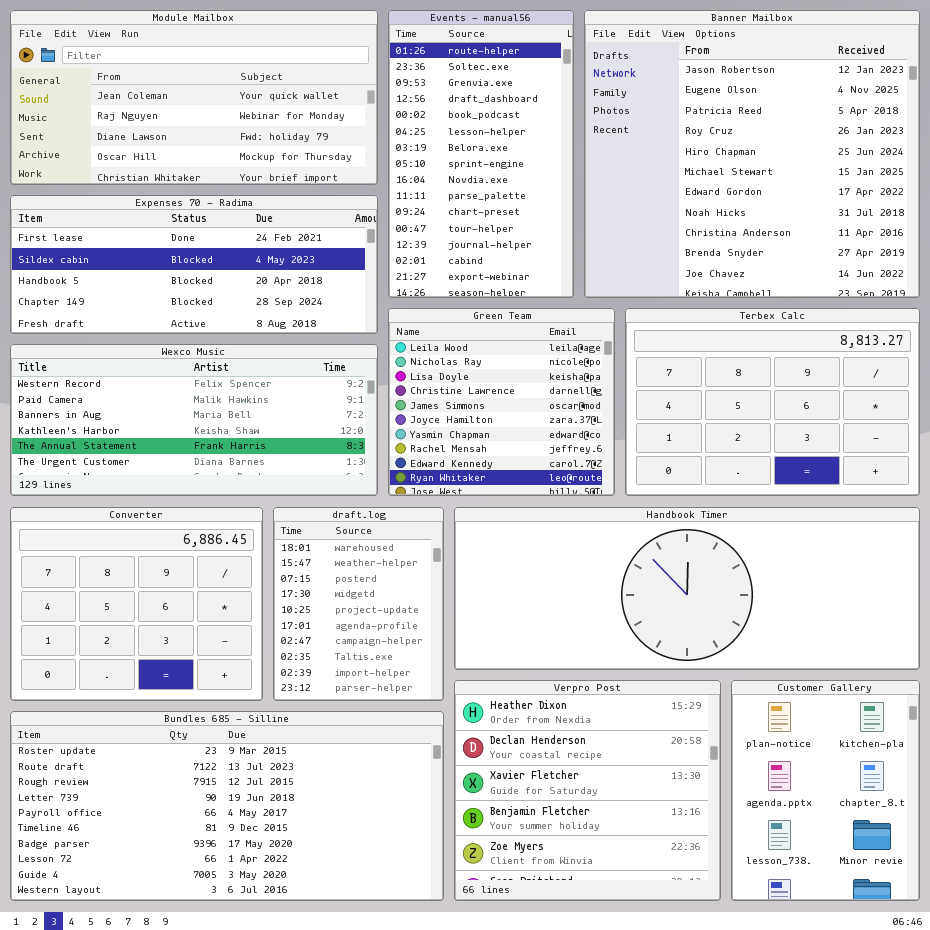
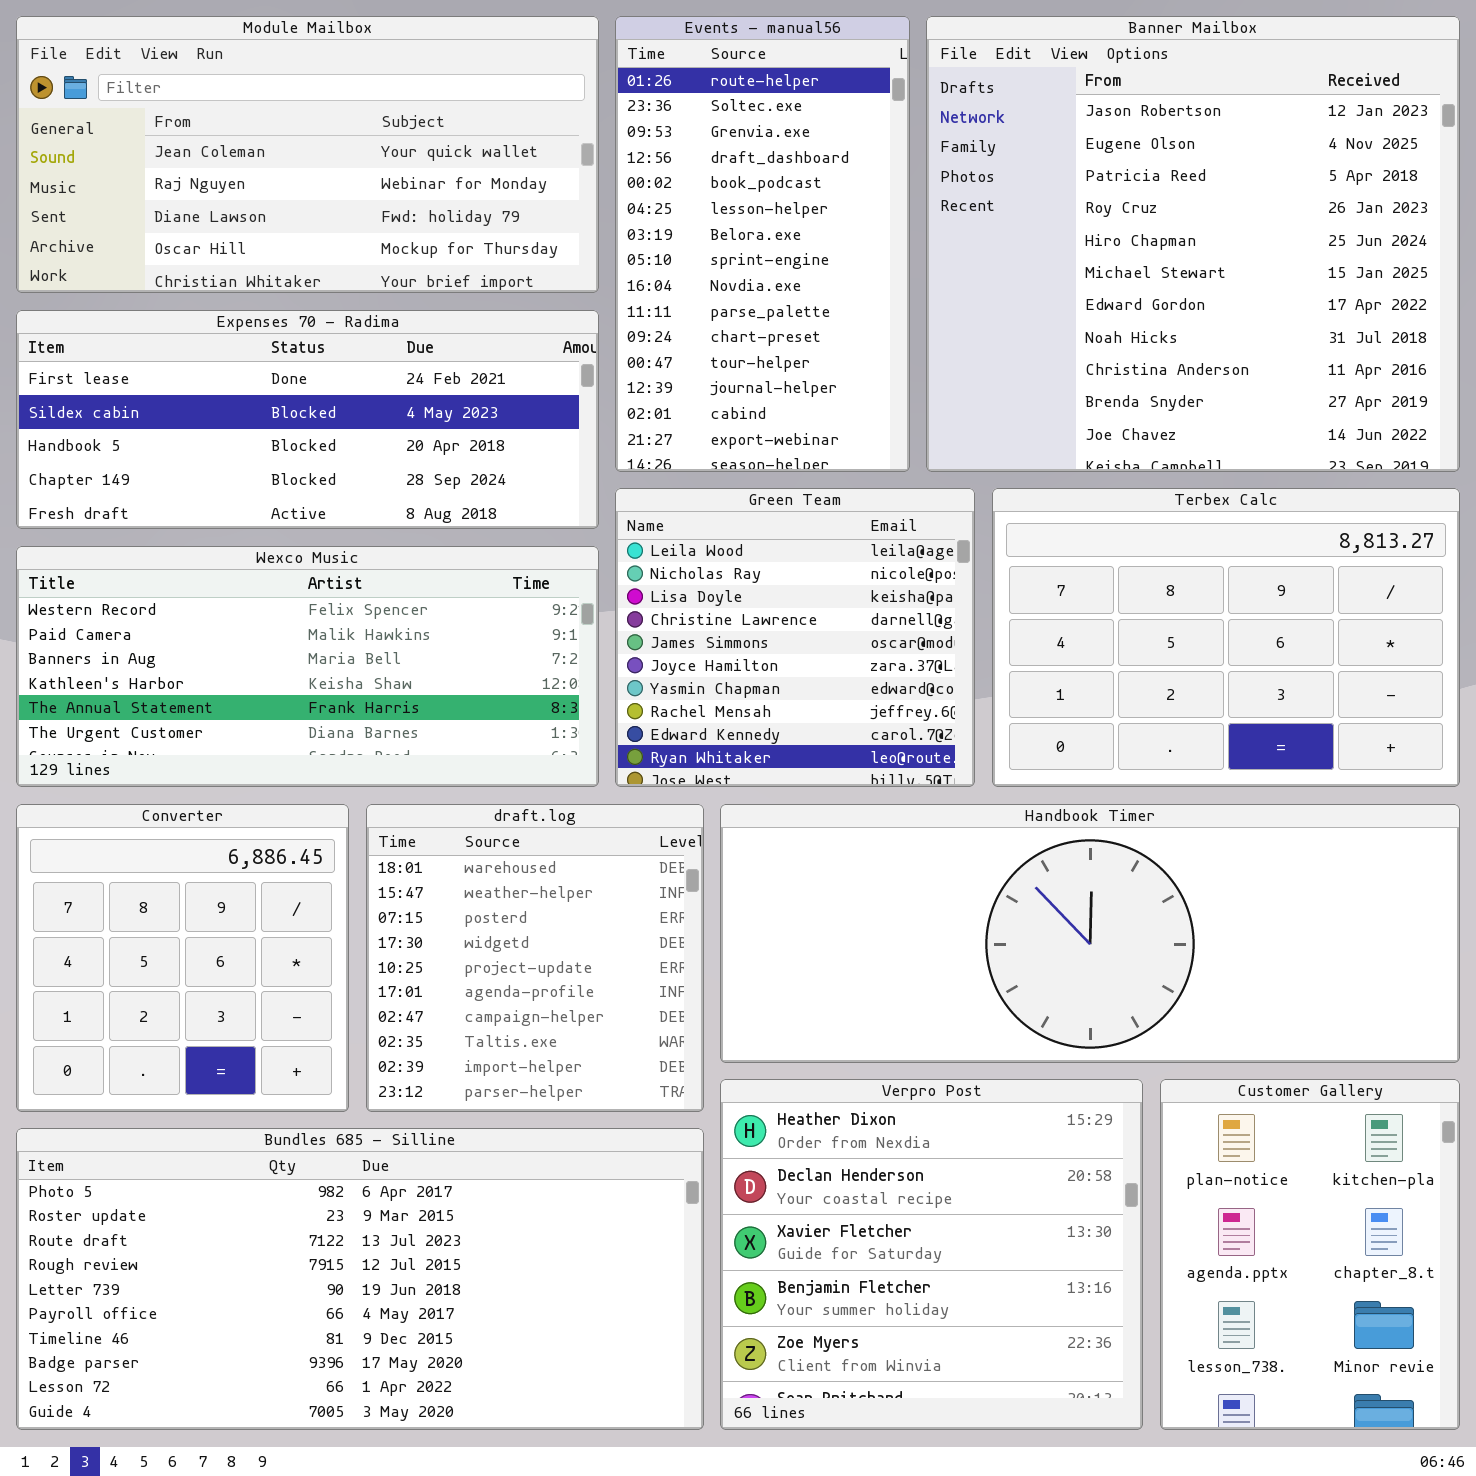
Converter: [10,507,263,701] -> [16,804,349,1112], resized
draft.log: [273,507,444,701] -> [366,804,704,1112], resized
Bundles 685 - Silline: [10,711,444,901] -> [16,1128,704,1430], scrolled up 1 row

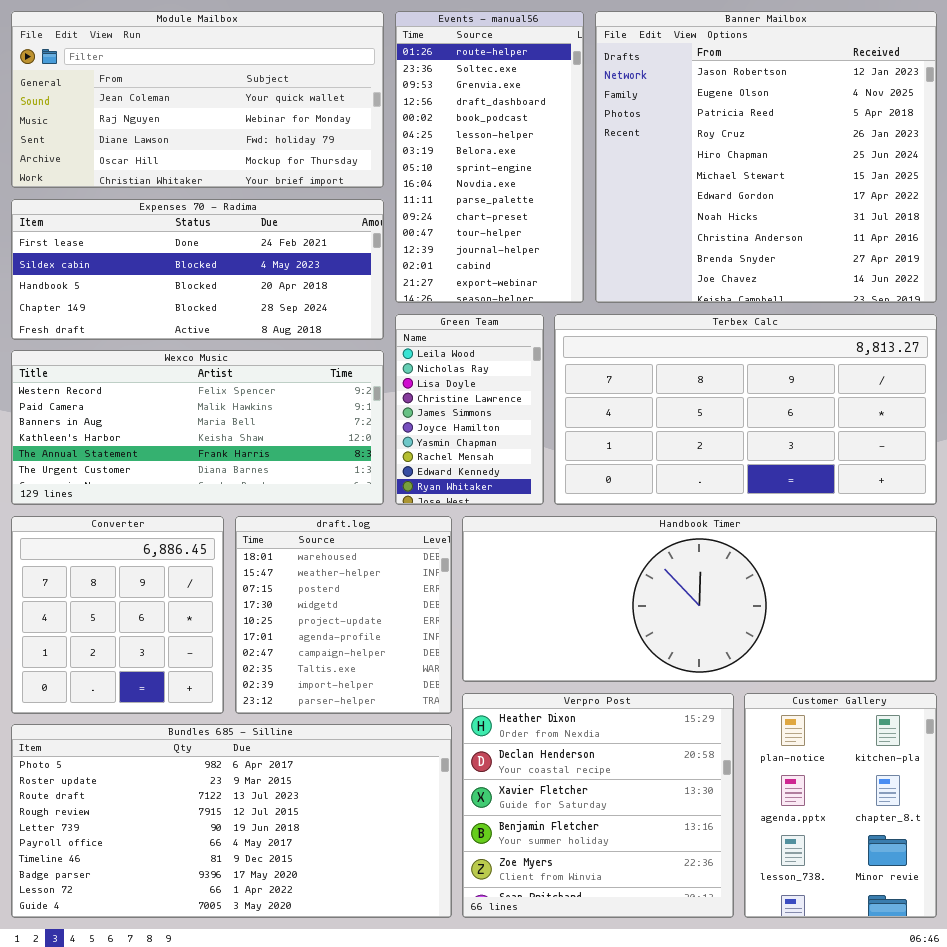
Green Team: [615,488,975,787] -> [395,314,544,505], resized
Terbex Calc: [992,488,1460,787] -> [554,314,937,505], resized

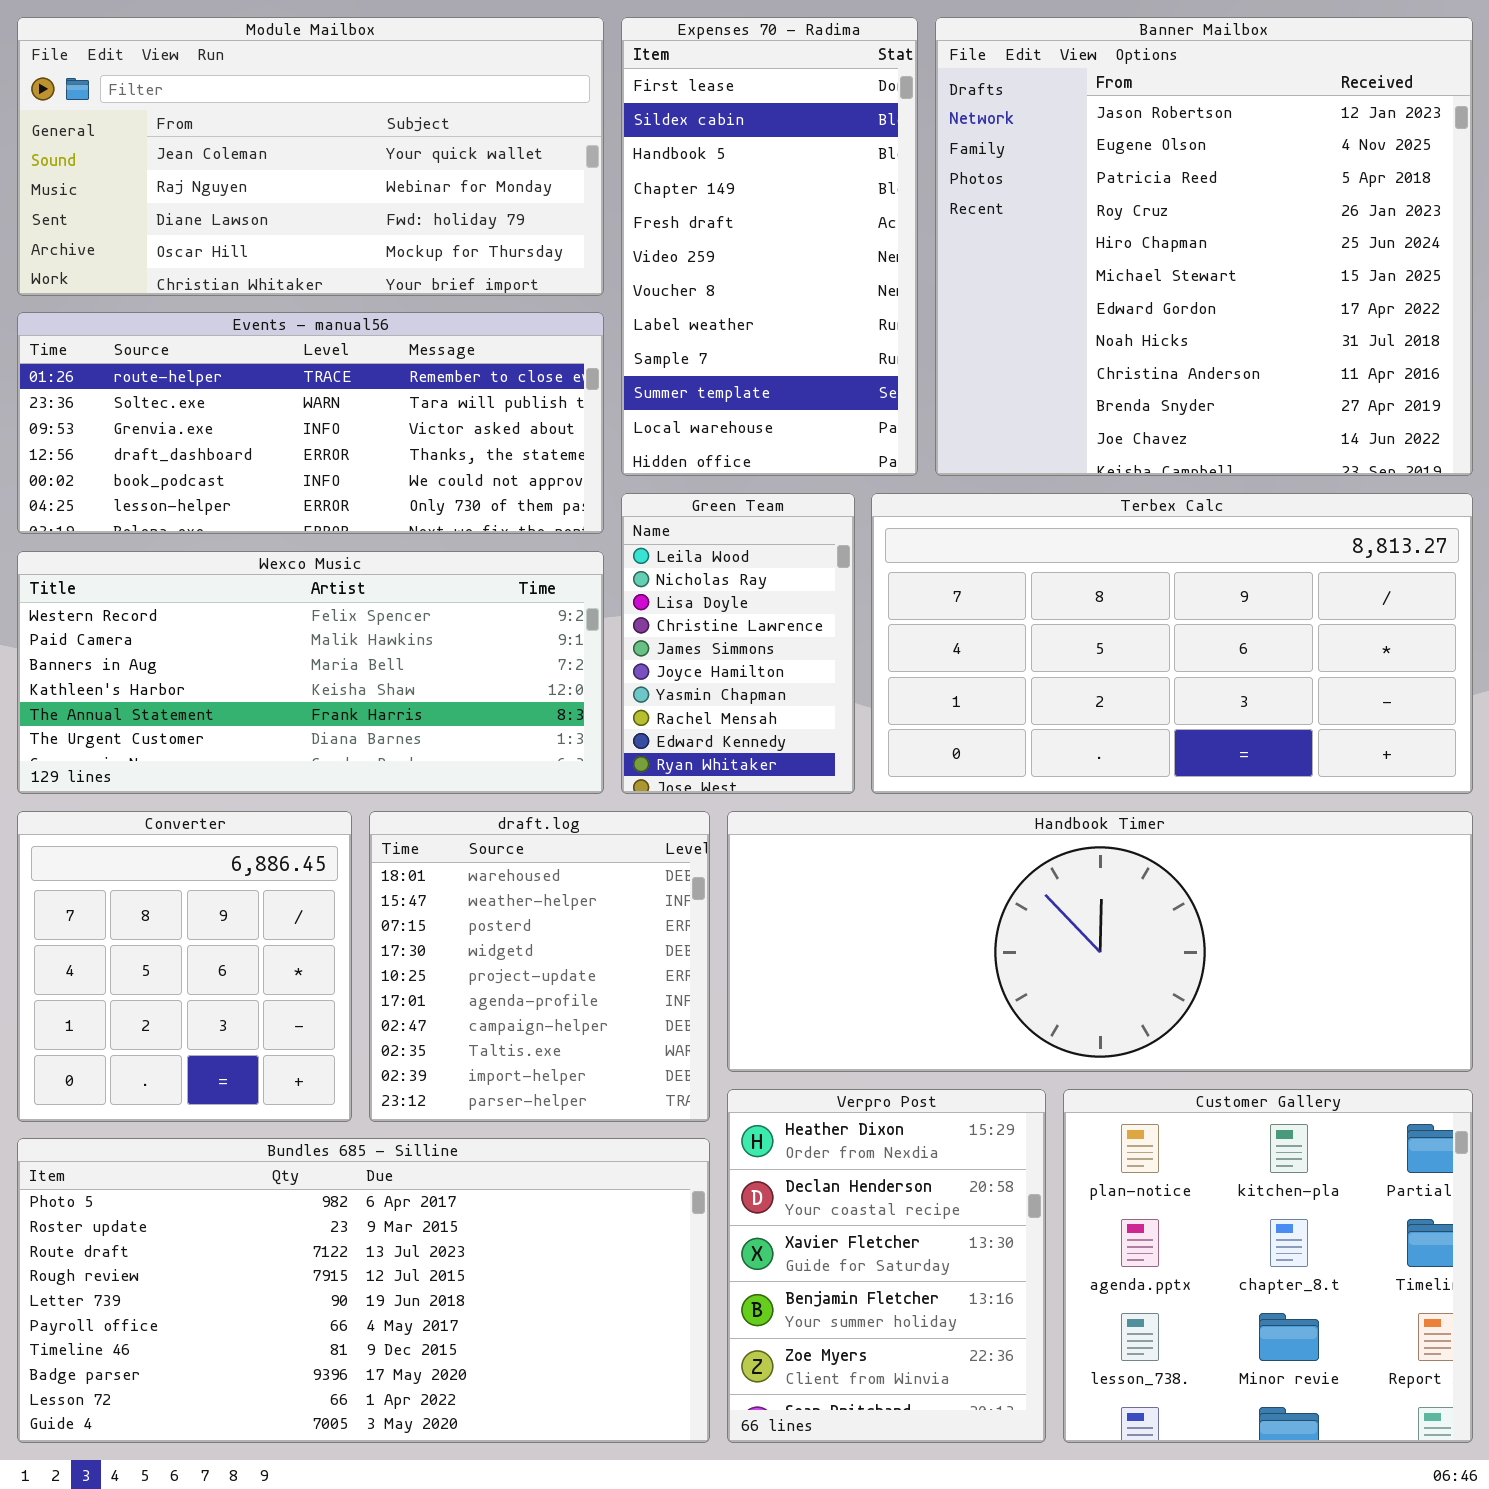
Events - manual56: [395,11,584,303] -> [17,312,604,534], moved, resized
Expenses 70 - Radima: [11,199,384,340] -> [621,17,918,476], moved, resized
Verpro Post: [462,693,734,918] -> [727,1089,1046,1443], resized
Customer Gallery: [744,693,937,918] -> [1063,1089,1473,1443], resized

